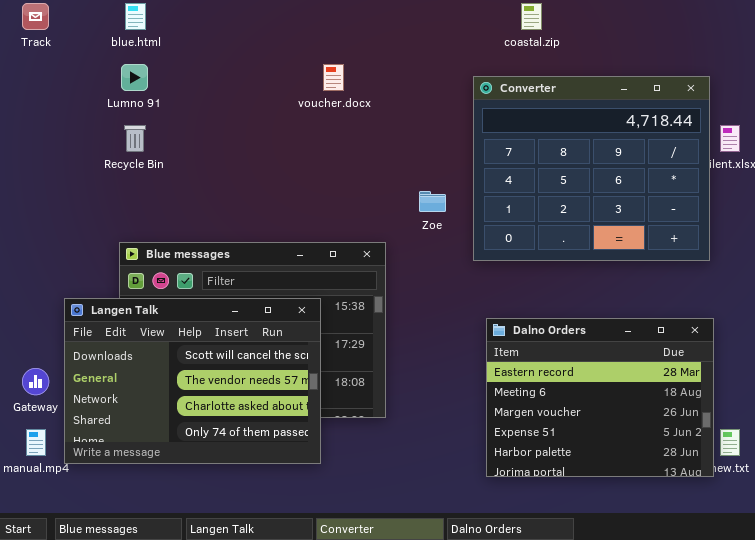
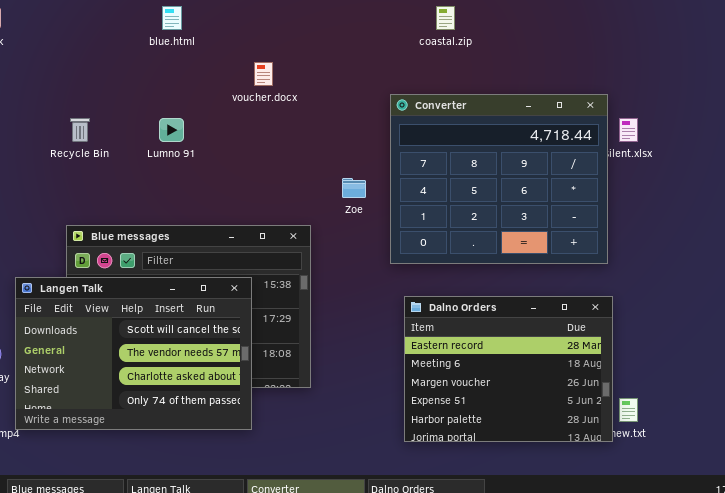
blue.html: [125,3,146,30] -> [162,6,182,30], moved
Lumno 91: [121,64,148,91] -> [159,118,184,142], moved
Converter: [473,76,710,261] -> [390,94,608,264], moved

